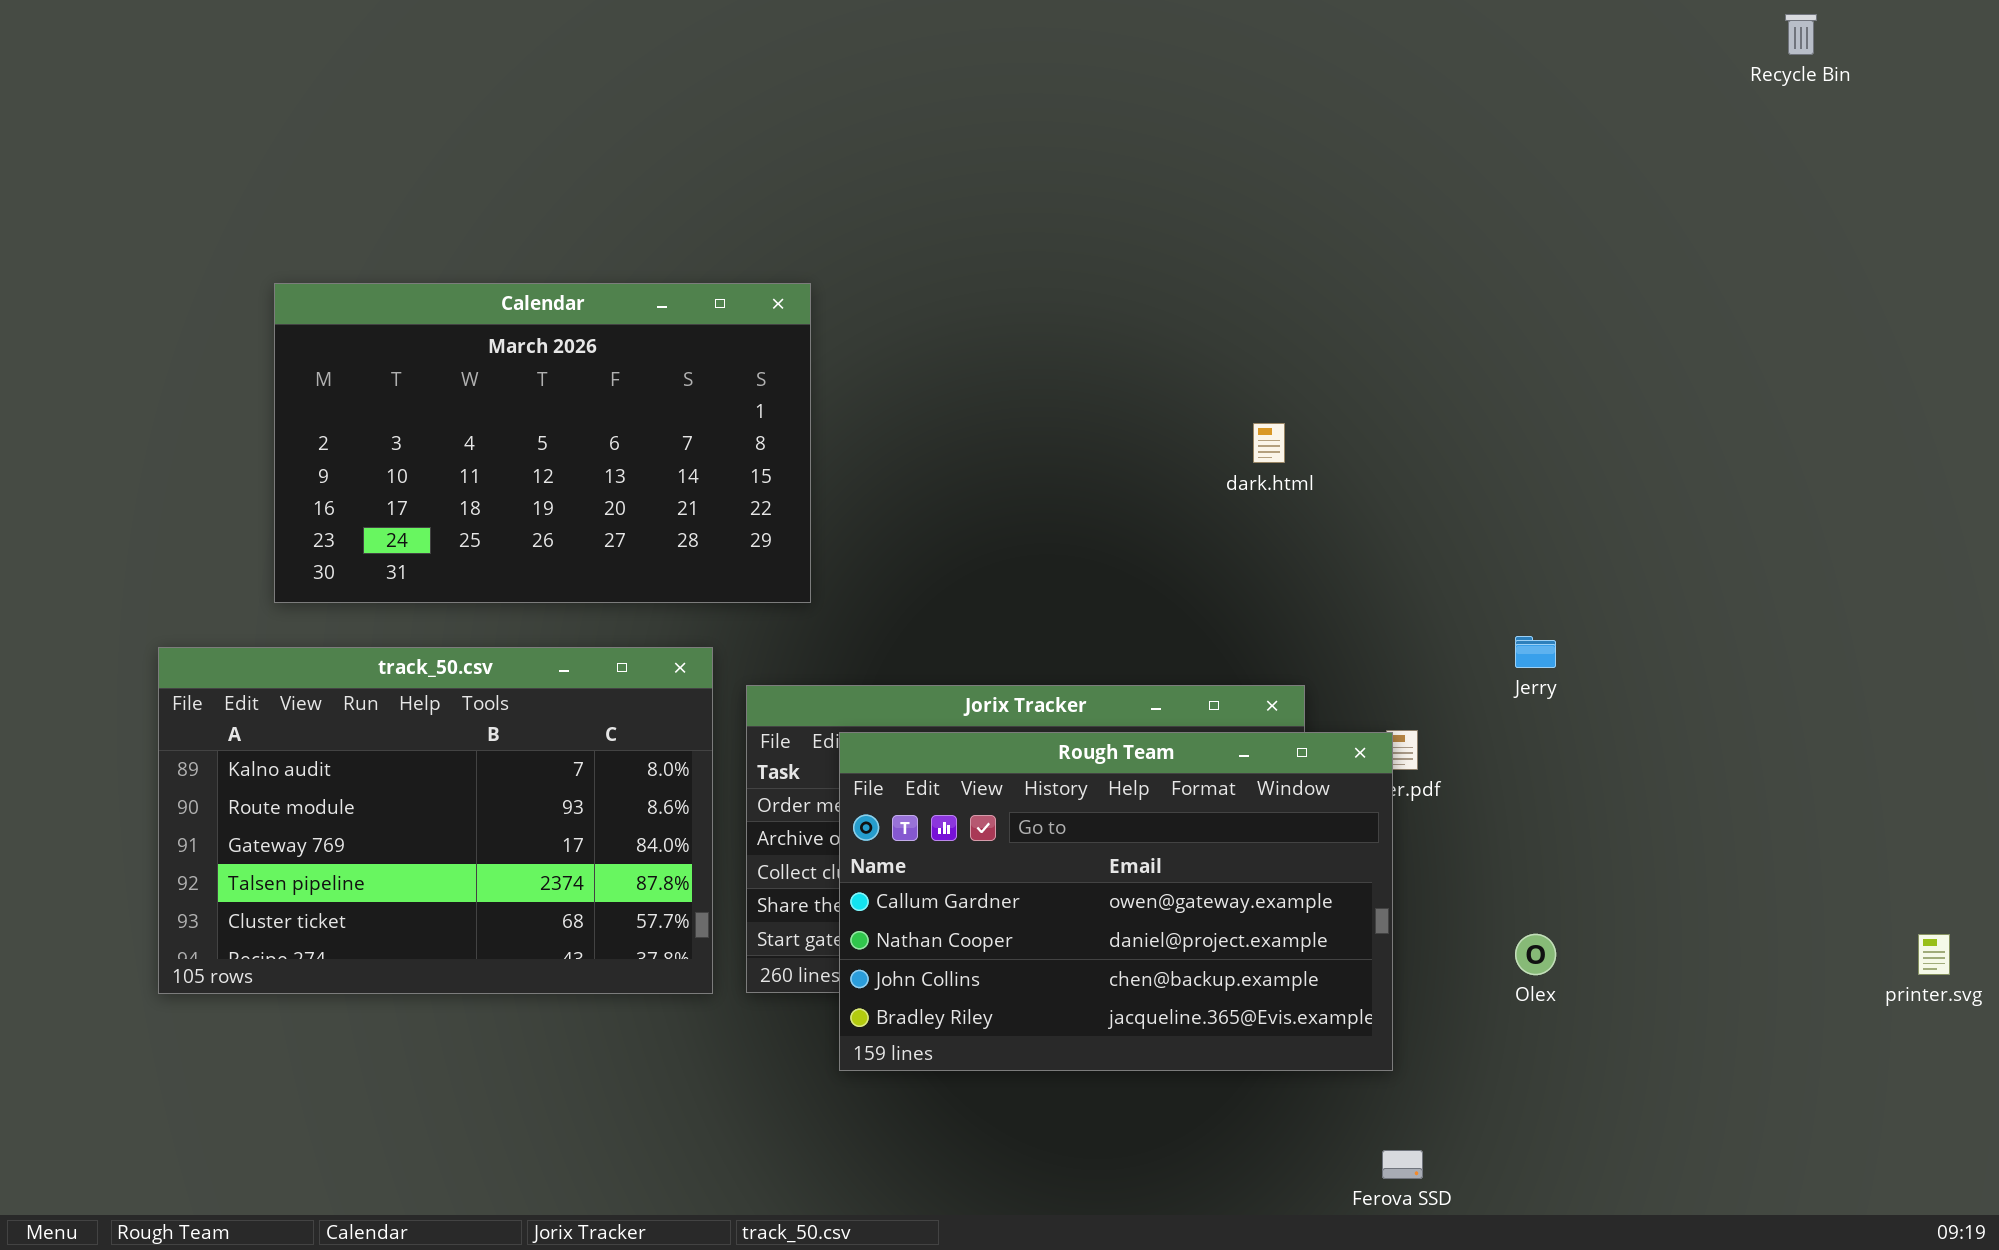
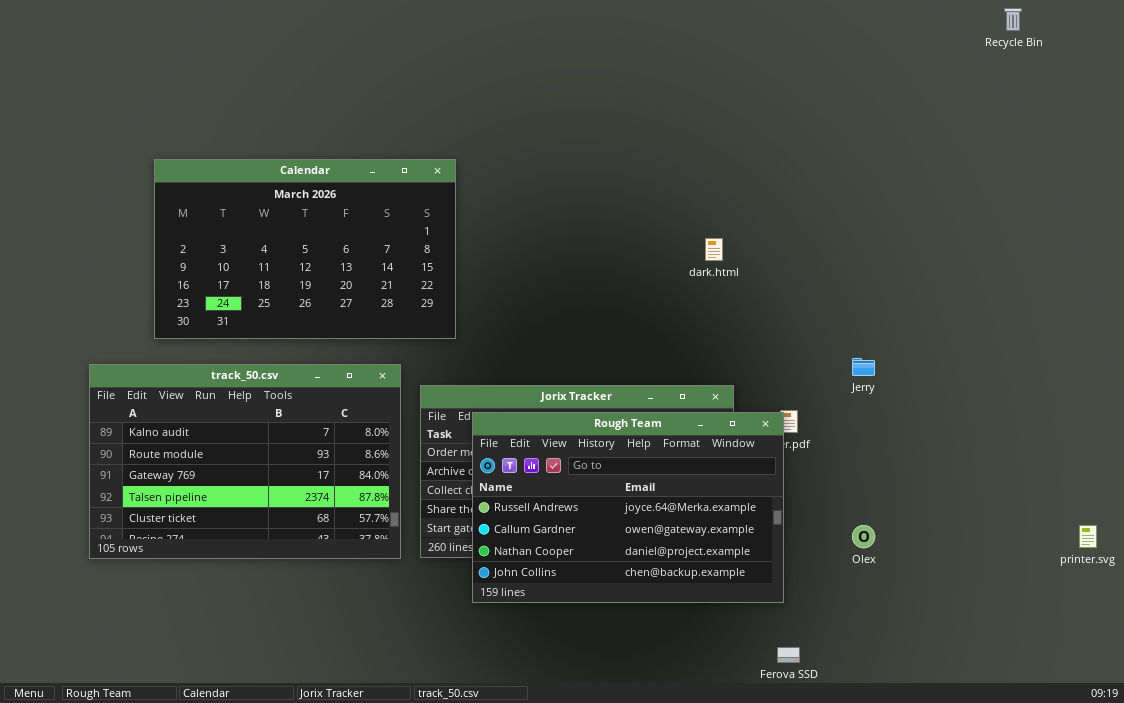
Rough Team: [839,732,1393,1071] -> [472,412,784,603], scrolled up 1 row

